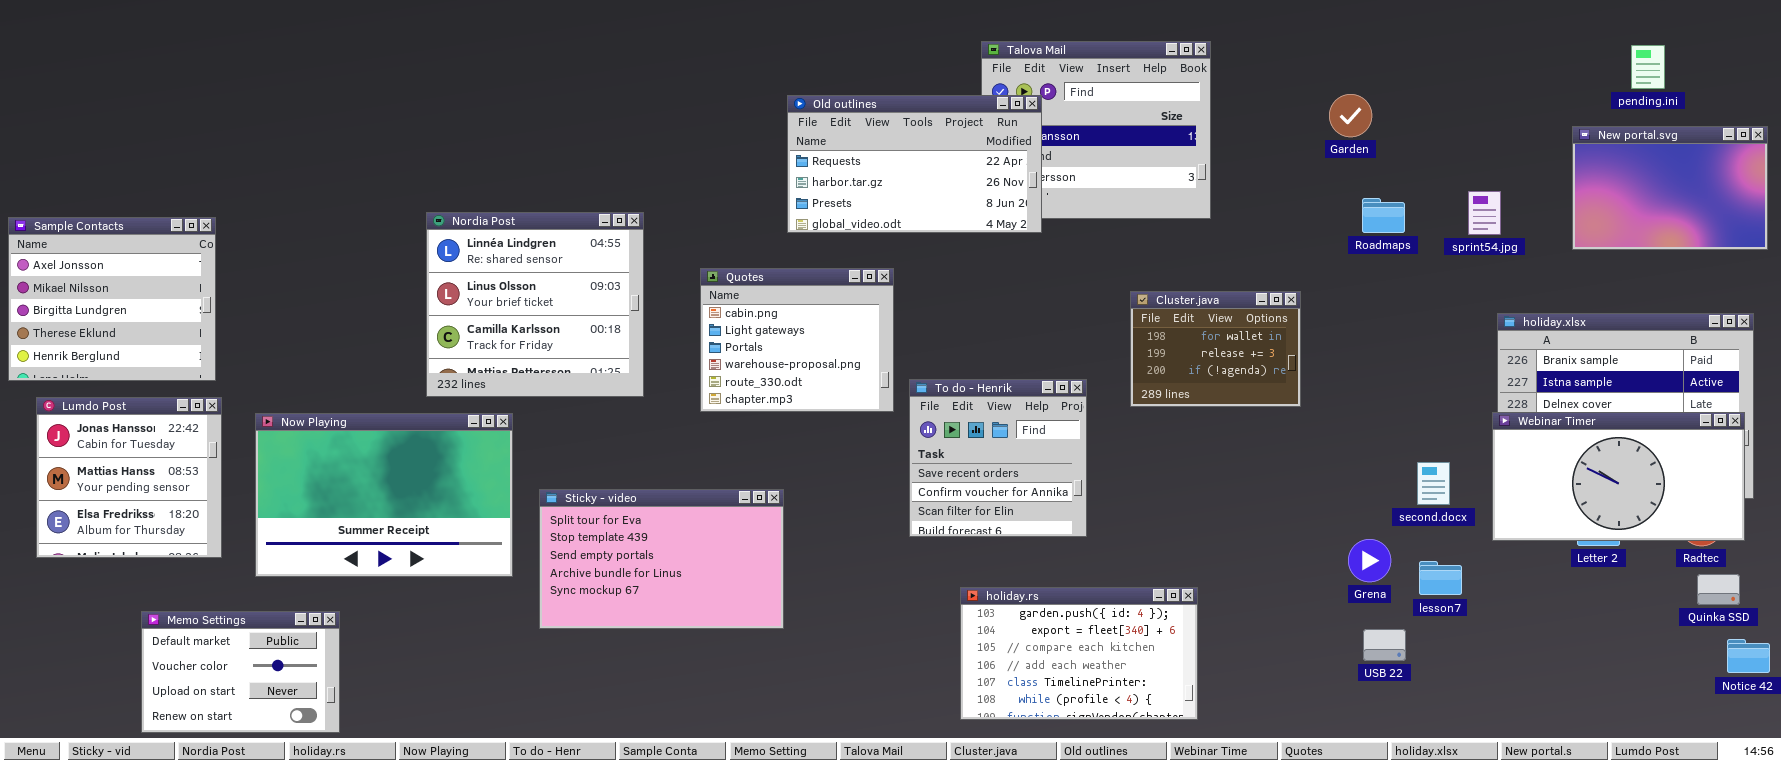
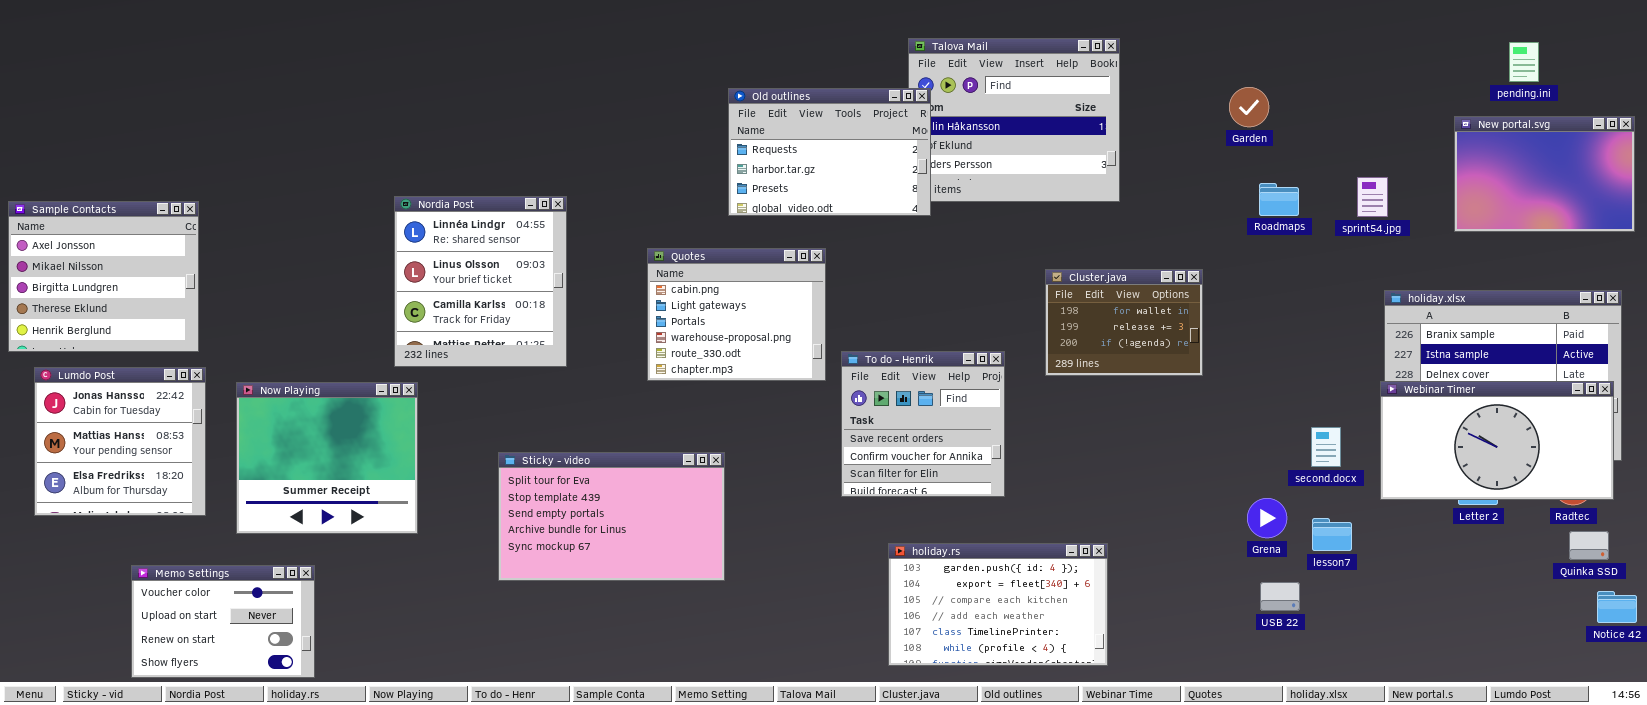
Old outlines: [787,95,1042,233] -> [728,88,931,216], resized
Nordia Post: [426,212,644,397] -> [394,196,567,367], resized
Now Playing: [255,413,513,577] -> [236,382,418,534], resized
Memo Settings: [141,611,340,733] -> [131,565,315,678], scrolled down 1 row

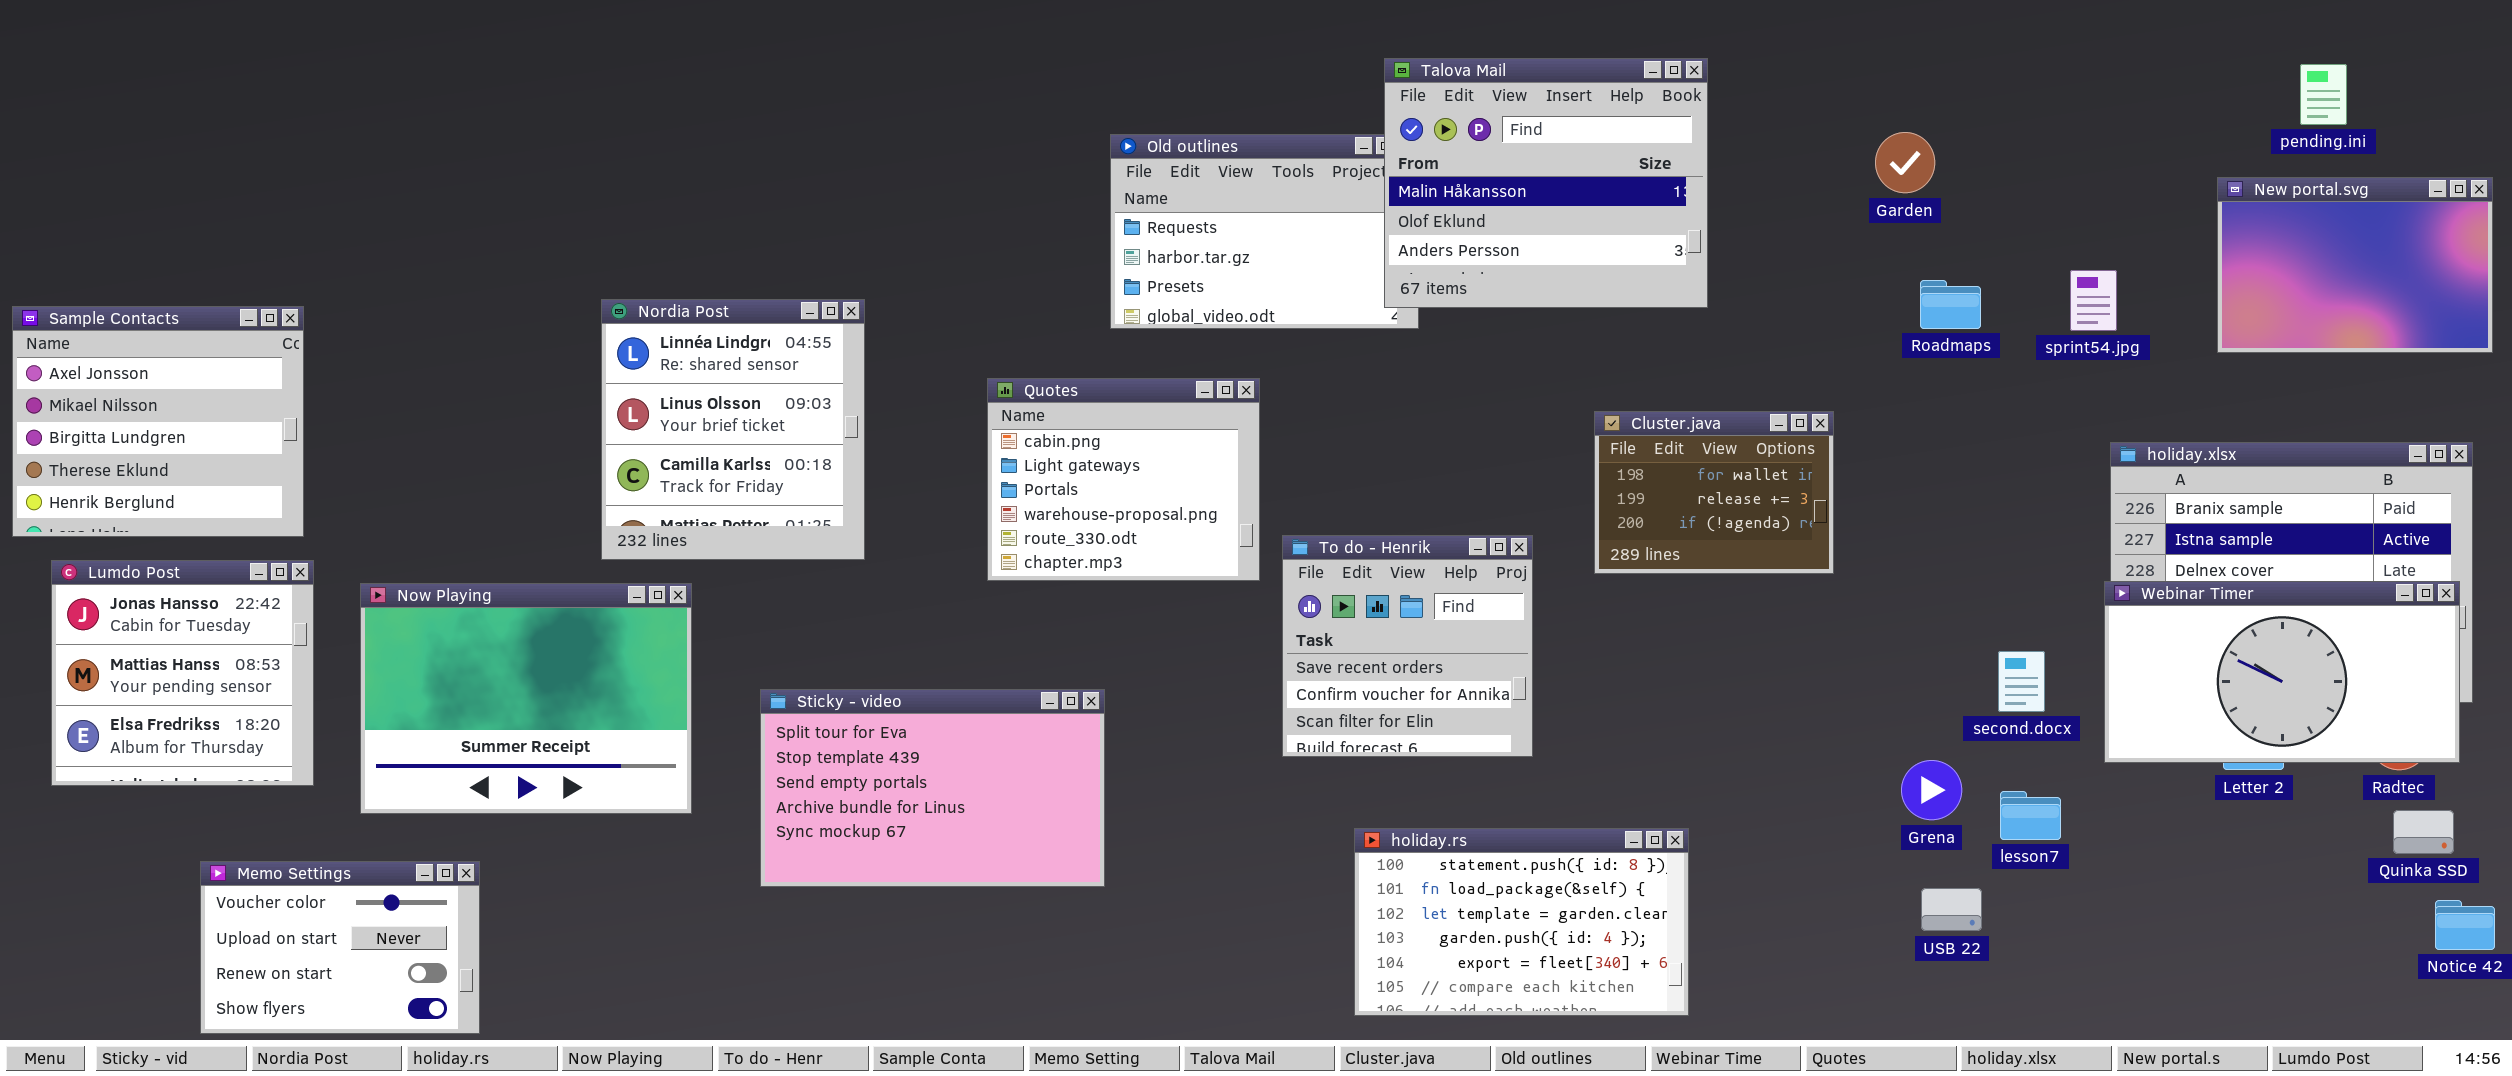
Talova Mail: [908,38,1120,202] -> [1384,58,1708,308], raised
Now Playing: [236,382,418,534] -> [360,583,692,814], resized
holiday.rs: [888,543,1108,666] -> [1354,828,1689,1016], scrolled up 3 rows

